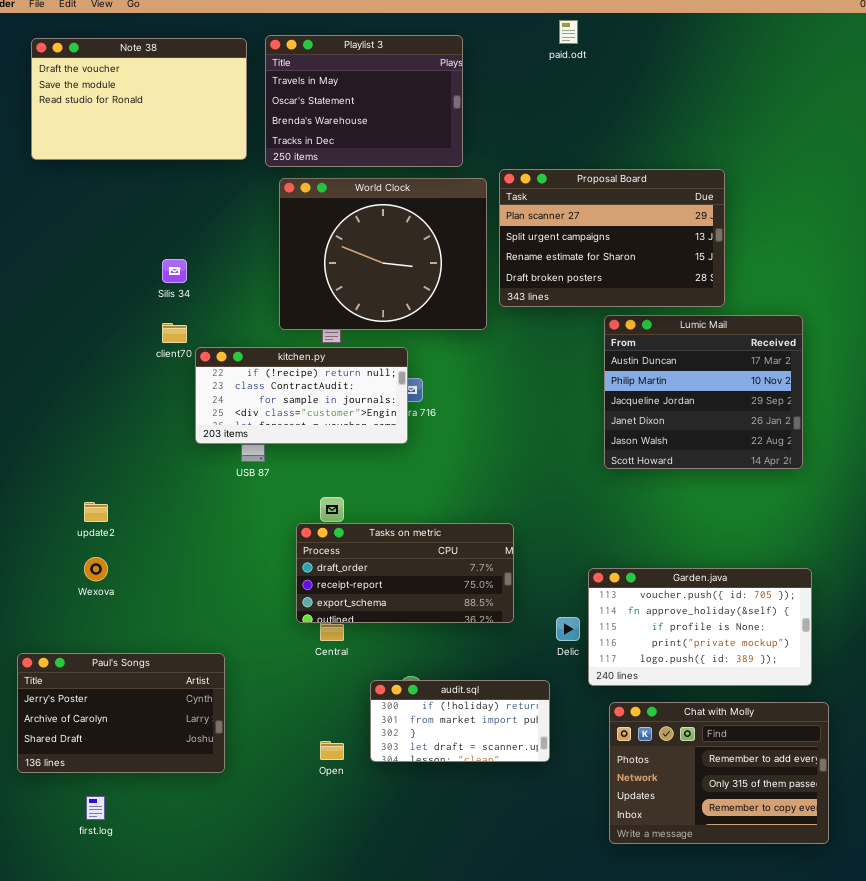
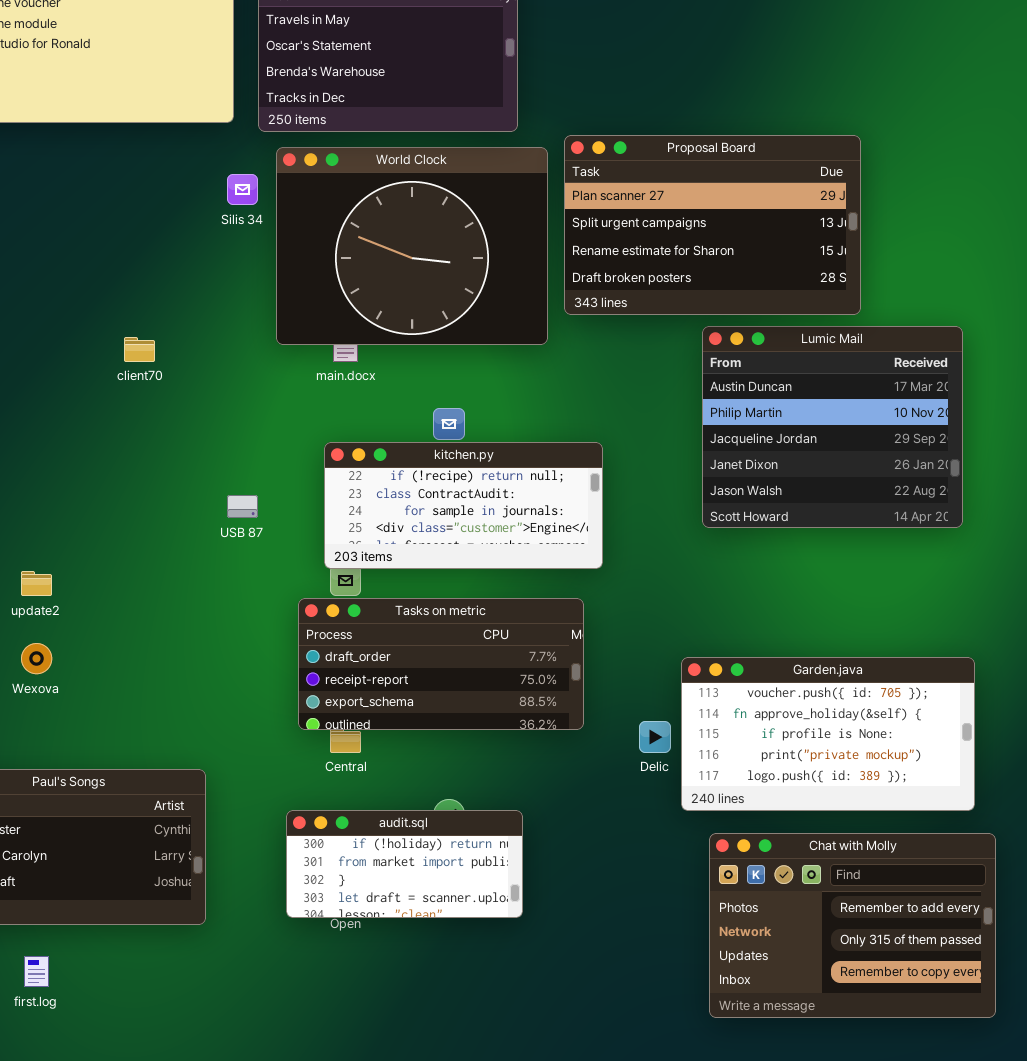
Silis 34: [162,259,187,283] -> [227,174,258,205], moved
kitchen.py: [195,347,408,444] -> [324,442,603,569], moved
audit.sql: [370,680,550,762] -> [286,810,523,918], moved

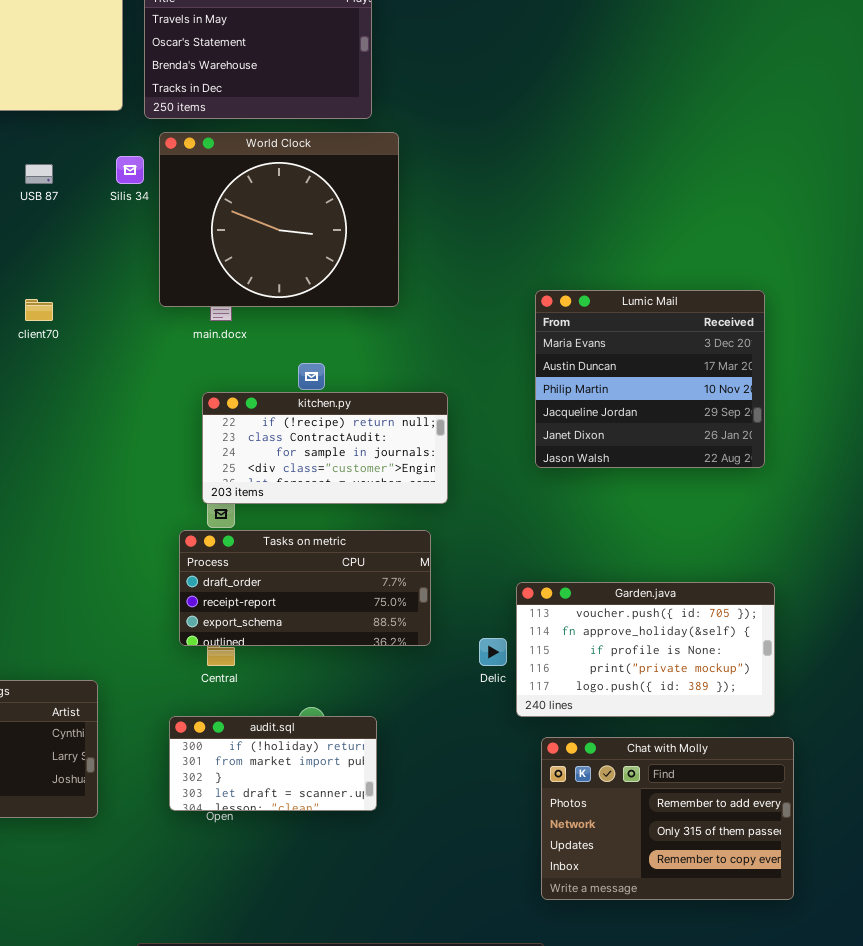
Proposal Board: [564,135,861,315] -> none, closed
Lumic Mail: [702,326,963,528] -> [535,290,765,468], scrolled up 1 row
USB 87: [227,495,258,518] -> [25,164,53,184], moved

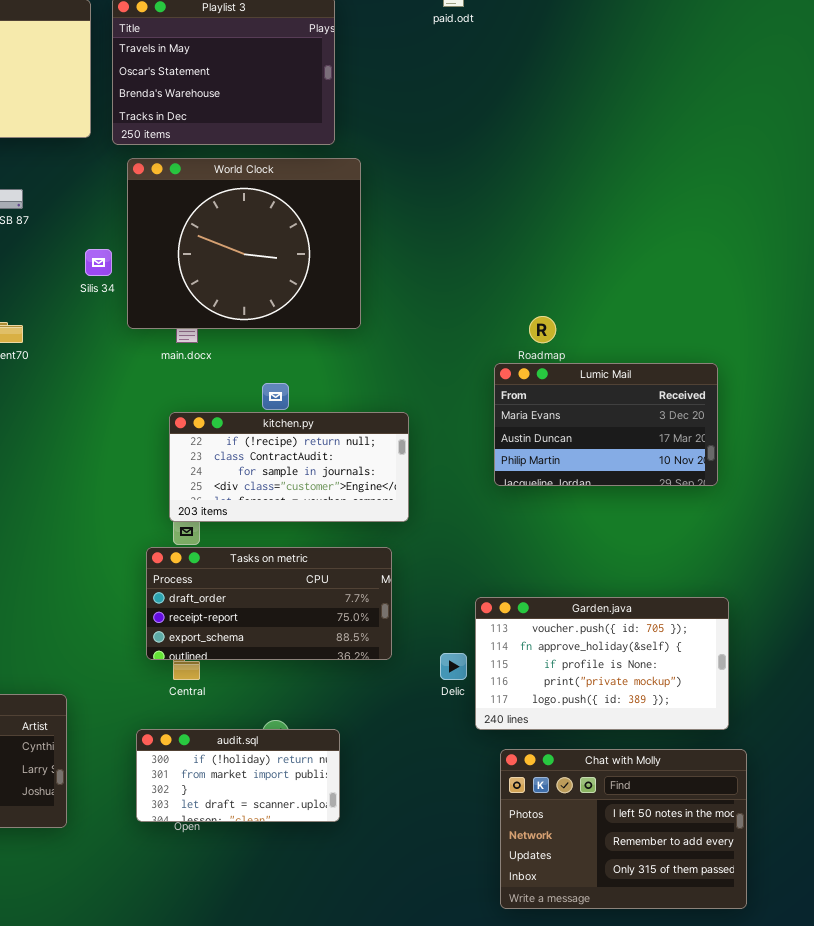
Silis 34: [116,156,144,184] -> [85,249,112,276], moved
Lumic Mail: [535,290,765,468] -> [494,363,718,486], resized
Chat with Molly: [541,737,794,900] -> [500,749,747,909], scrolled up 1 row

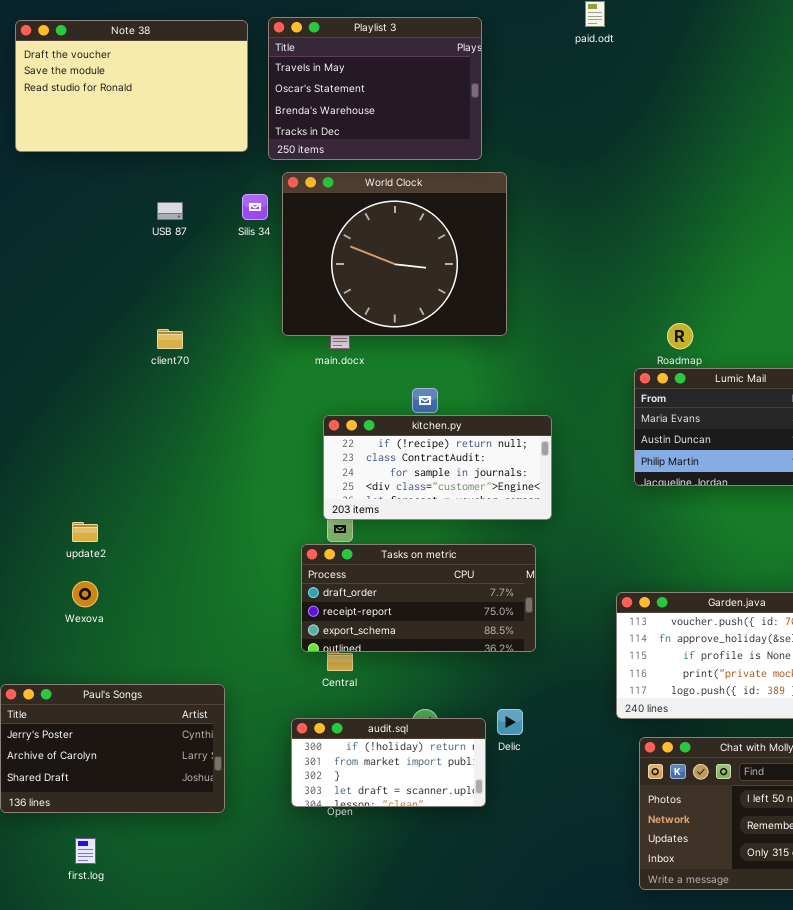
Silis 34: [85,249,112,276] -> [242,194,268,220], moved
Delic: [440,653,467,680] -> [497,709,523,735], moved

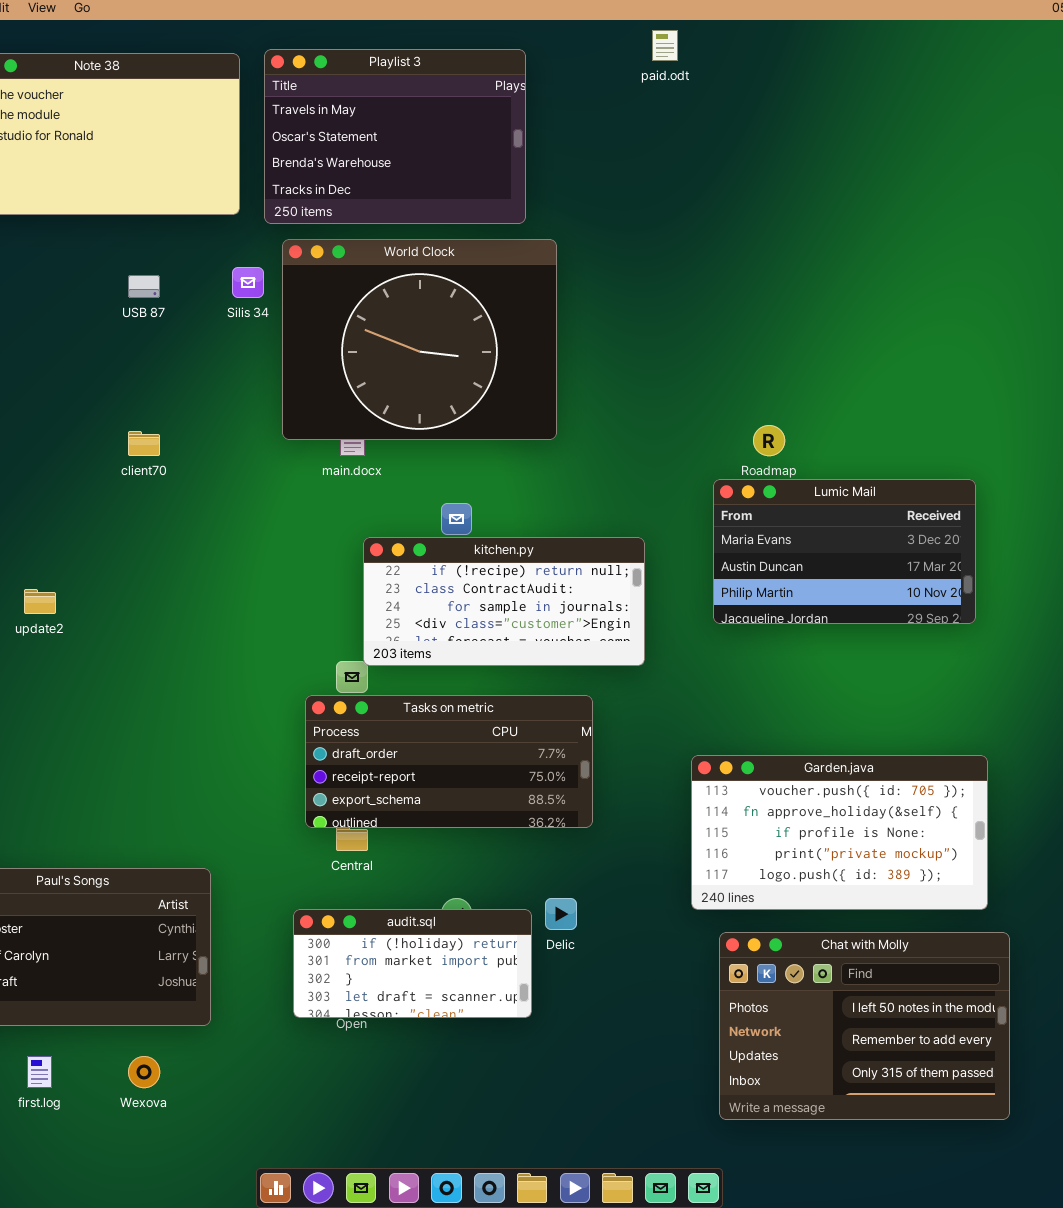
kitchen.py: [323,415,552,520] -> [363,537,645,666], moved
update2: [72,522,98,542] -> [24,589,56,614], moved
Wexova: [72,581,98,607] -> [128,1056,160,1088], moved

